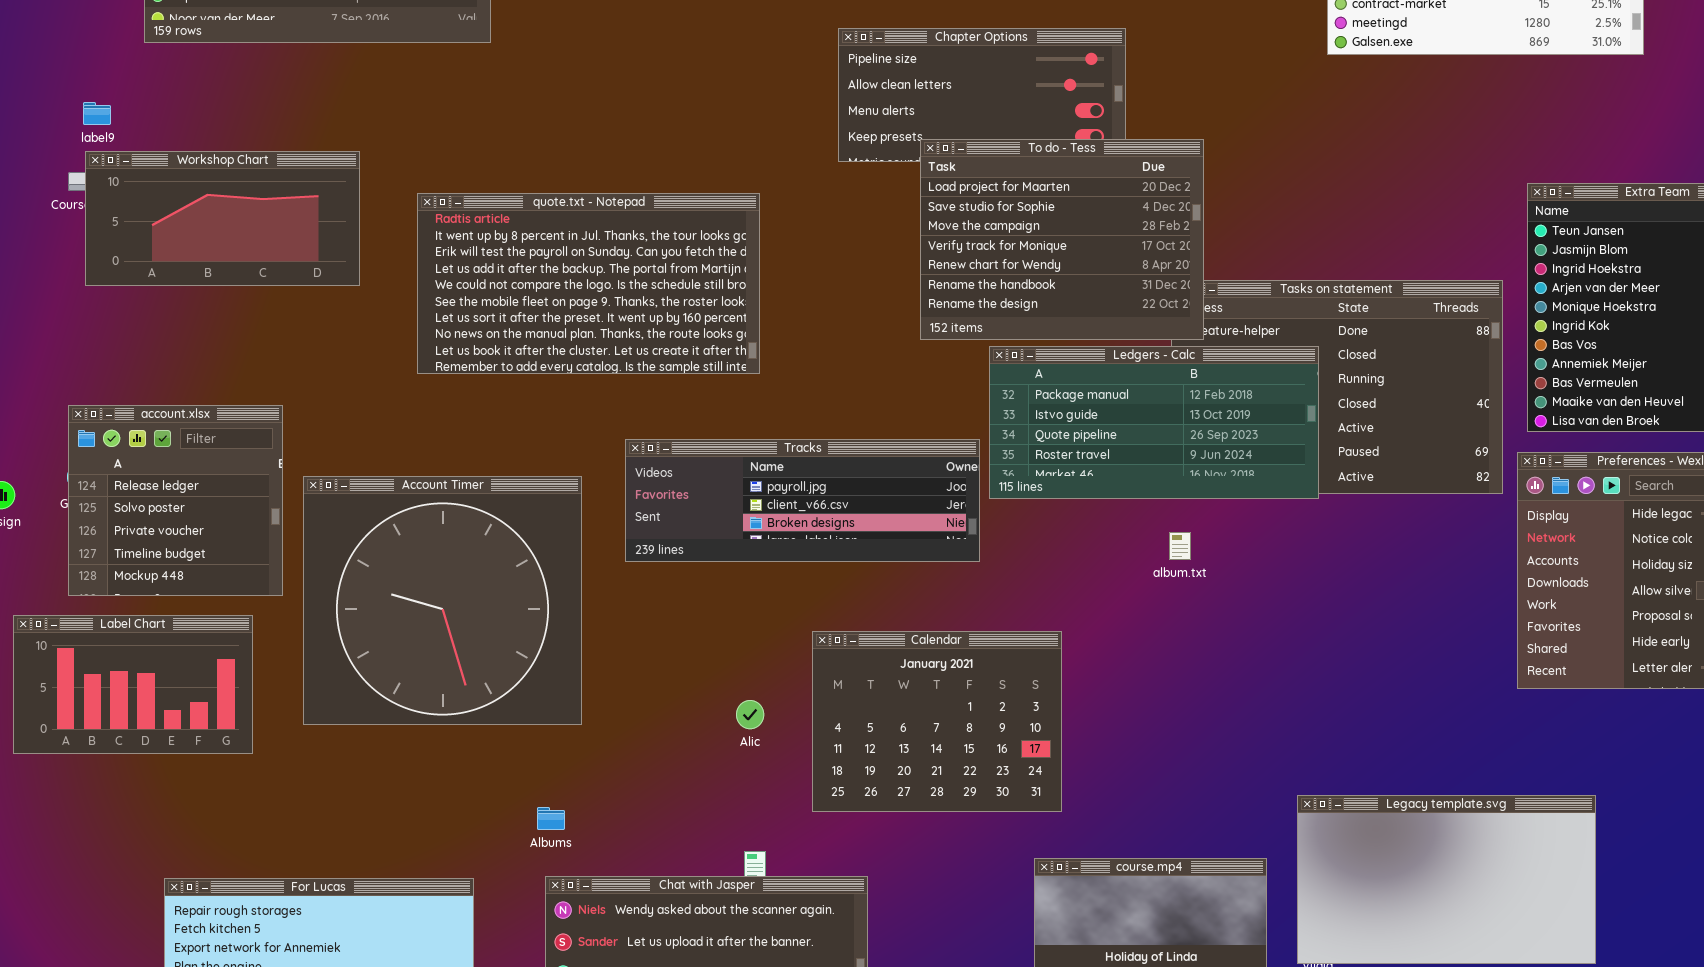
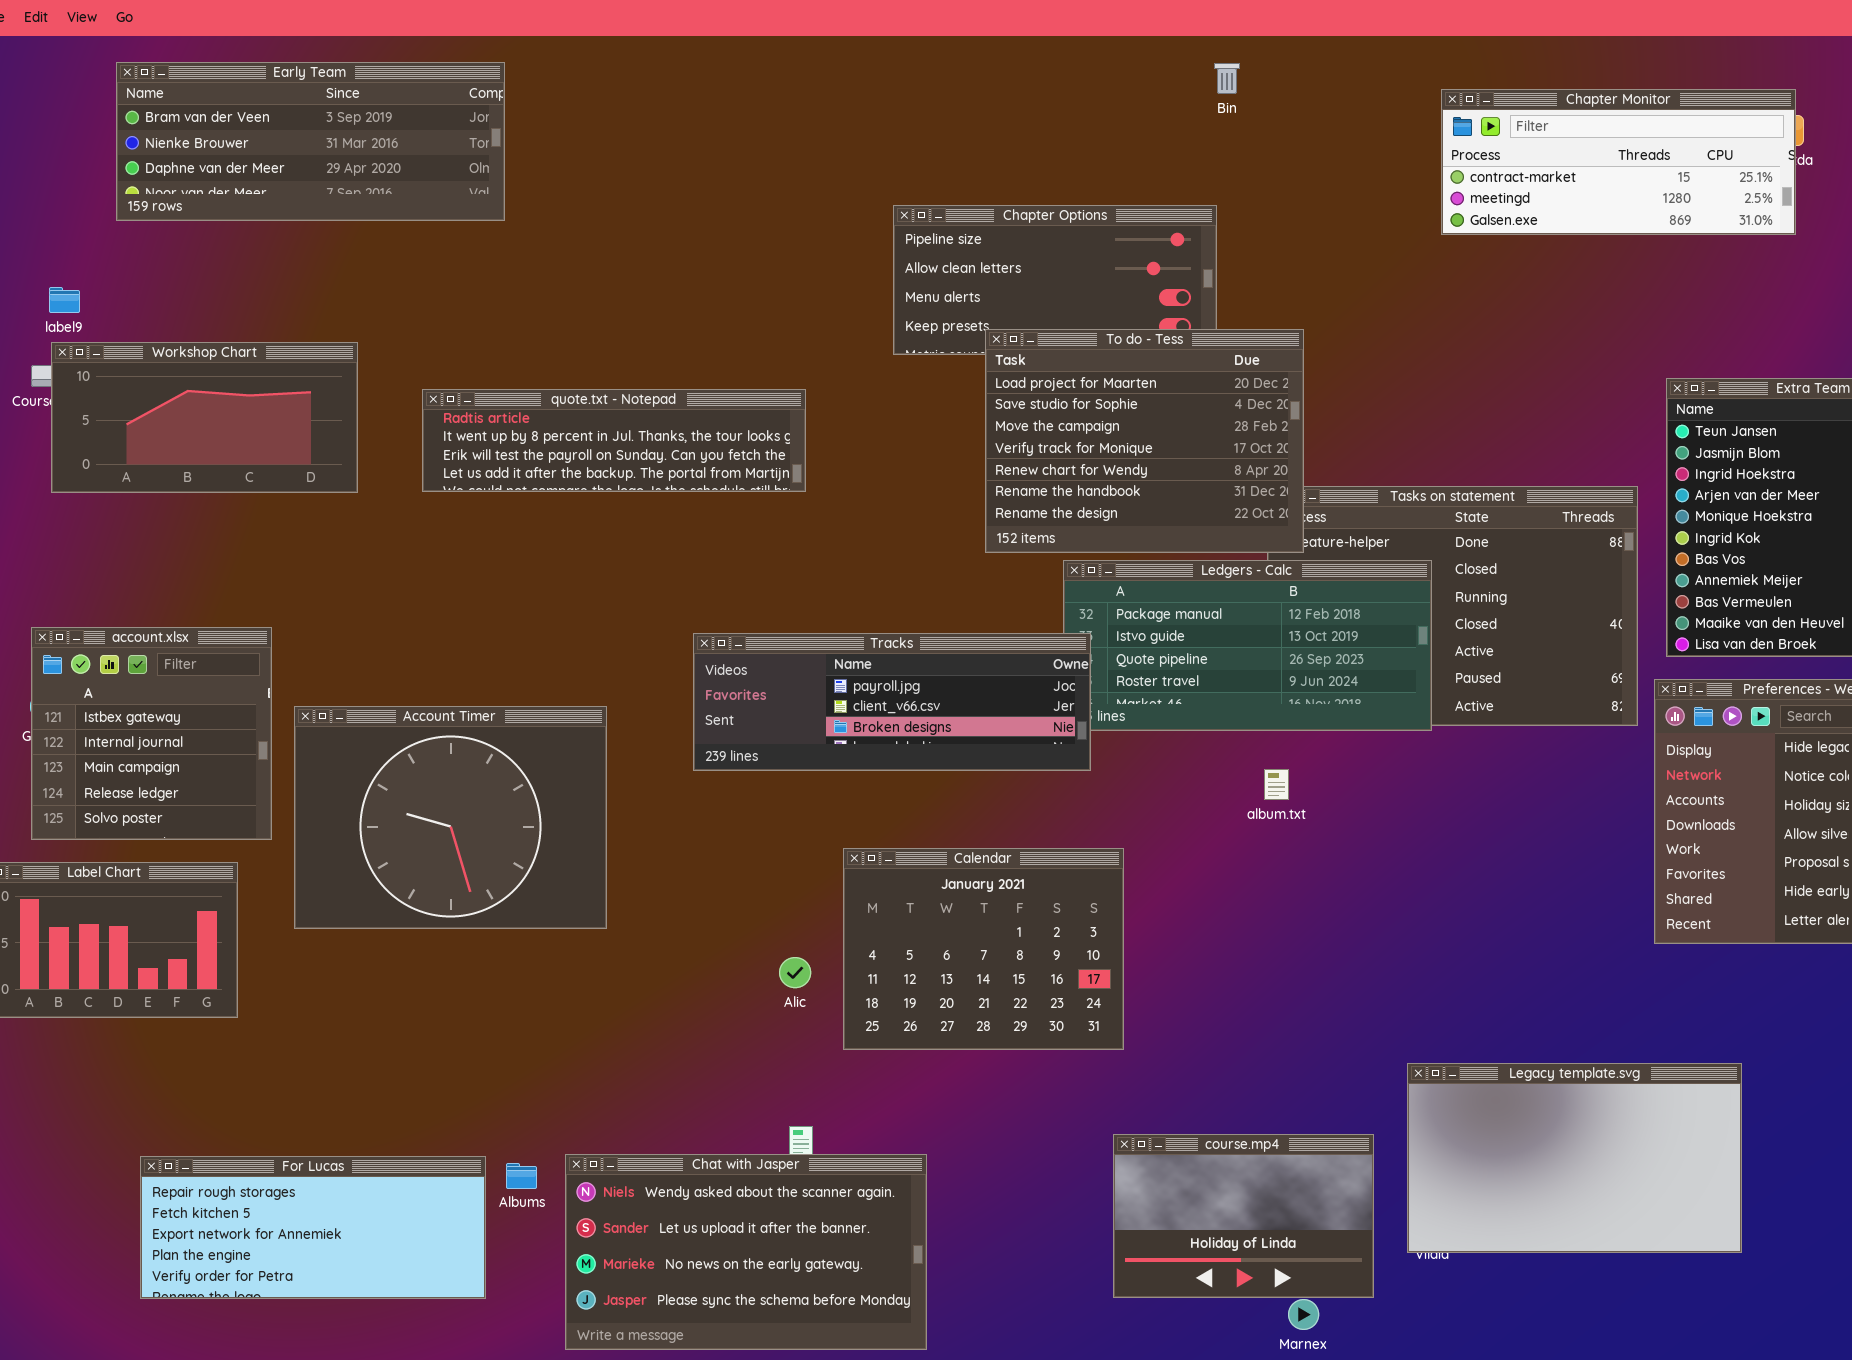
quote.txt - Notepad: [417,193,760,374] -> [422,389,806,492], resized
account.xlsx: [68,405,283,596] -> [31,627,272,840], scrolled up 3 rows
Tracks: [625,439,980,562] -> [693,633,1091,771], moved
Account Timer: [303,476,582,725] -> [294,706,607,929], resized
Calendar: [812,631,1062,812] -> [843,848,1124,1050], moved
Albums: [537,807,565,830] -> [506,1163,537,1189], moved

